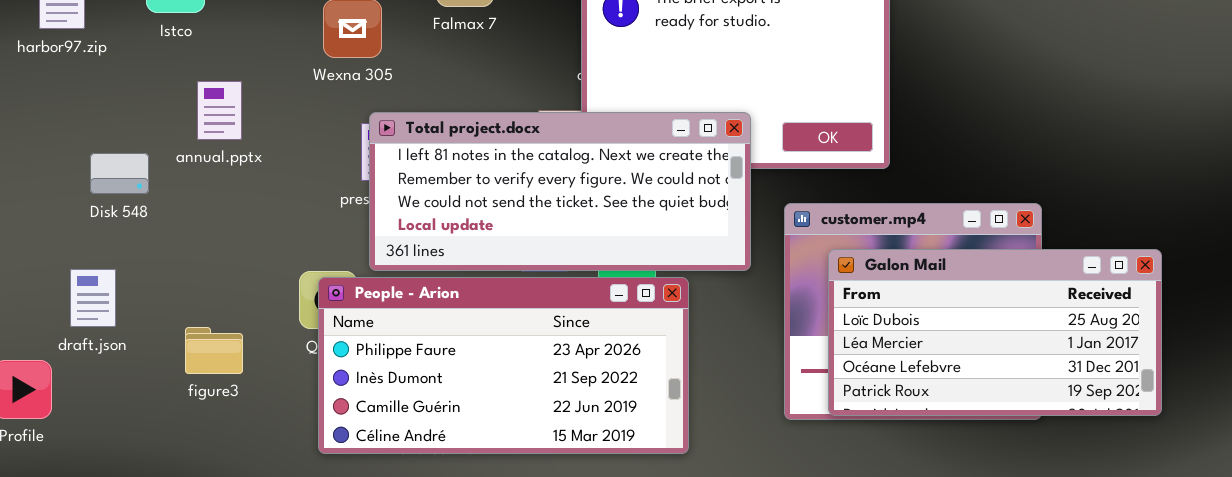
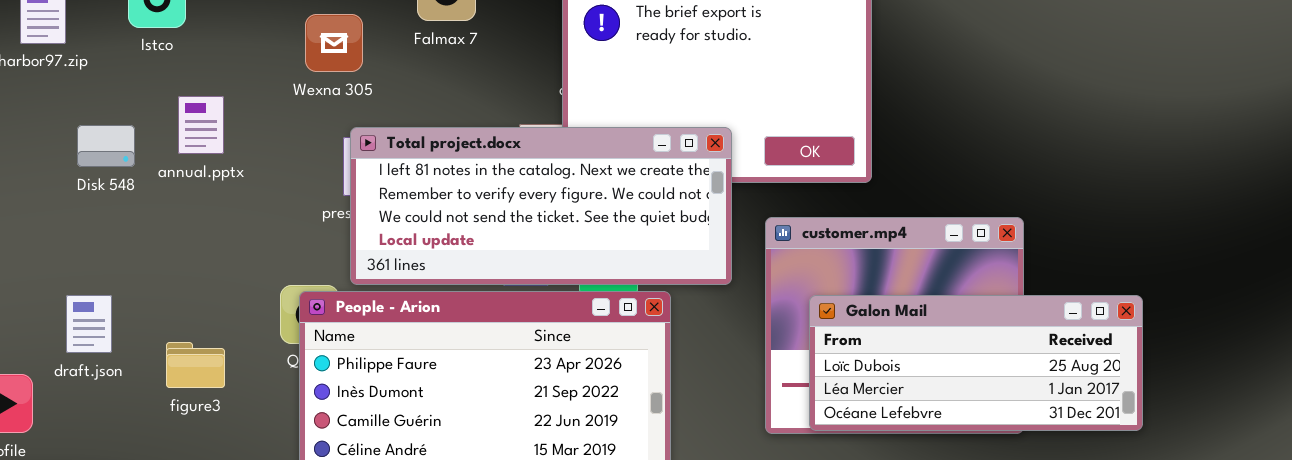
Disk 548: [90,153,149,194] -> [77,125,135,167], moved
Galon Mail: [828,249,1162,416] -> [809,295,1143,431], resized
draft.json: [70,269,116,327] -> [66,295,112,353], moved

